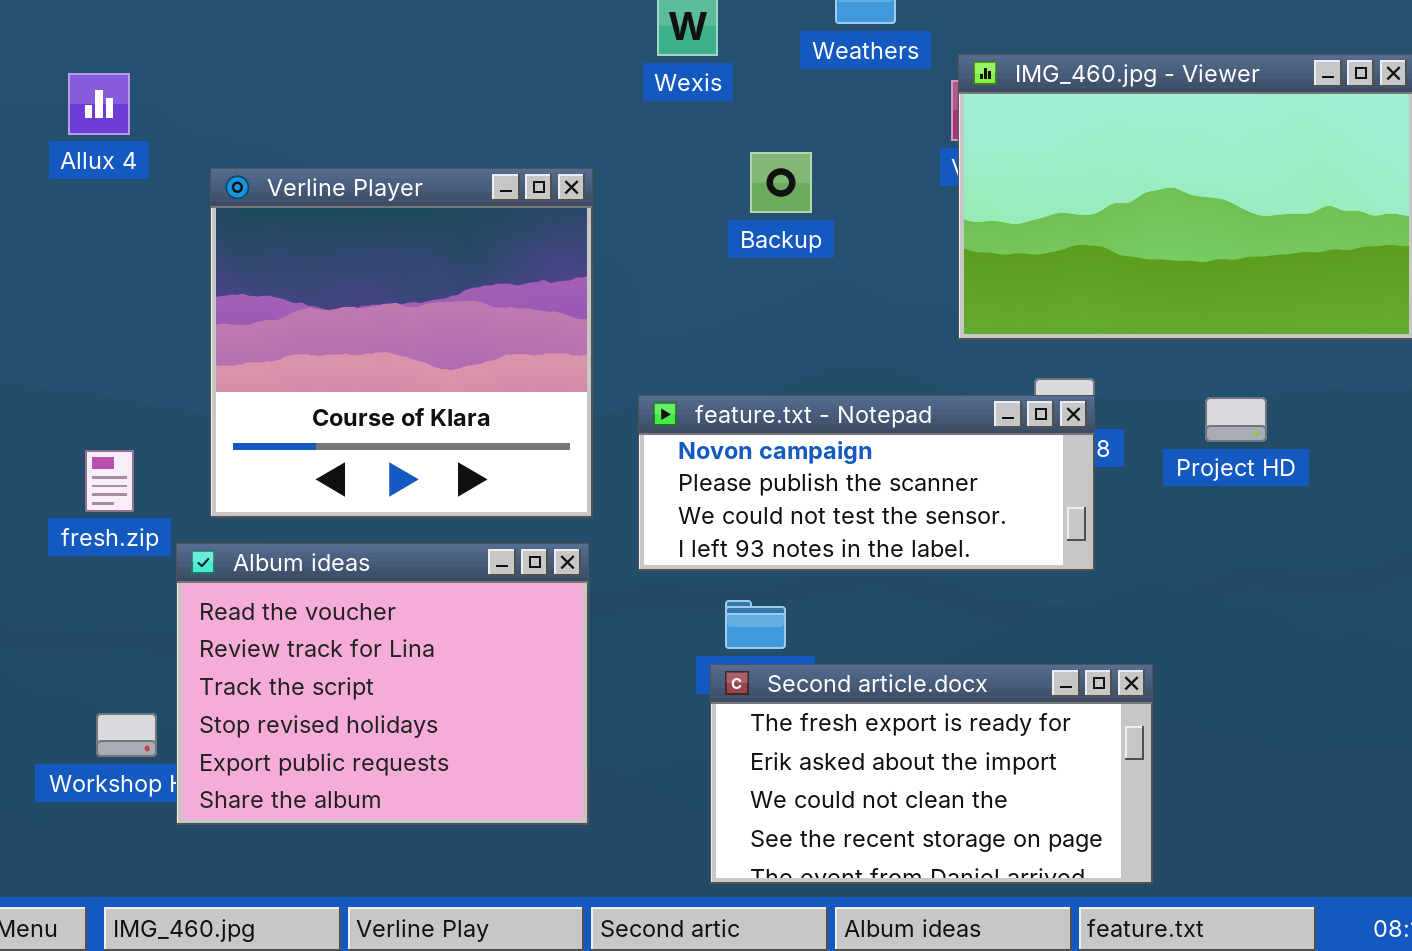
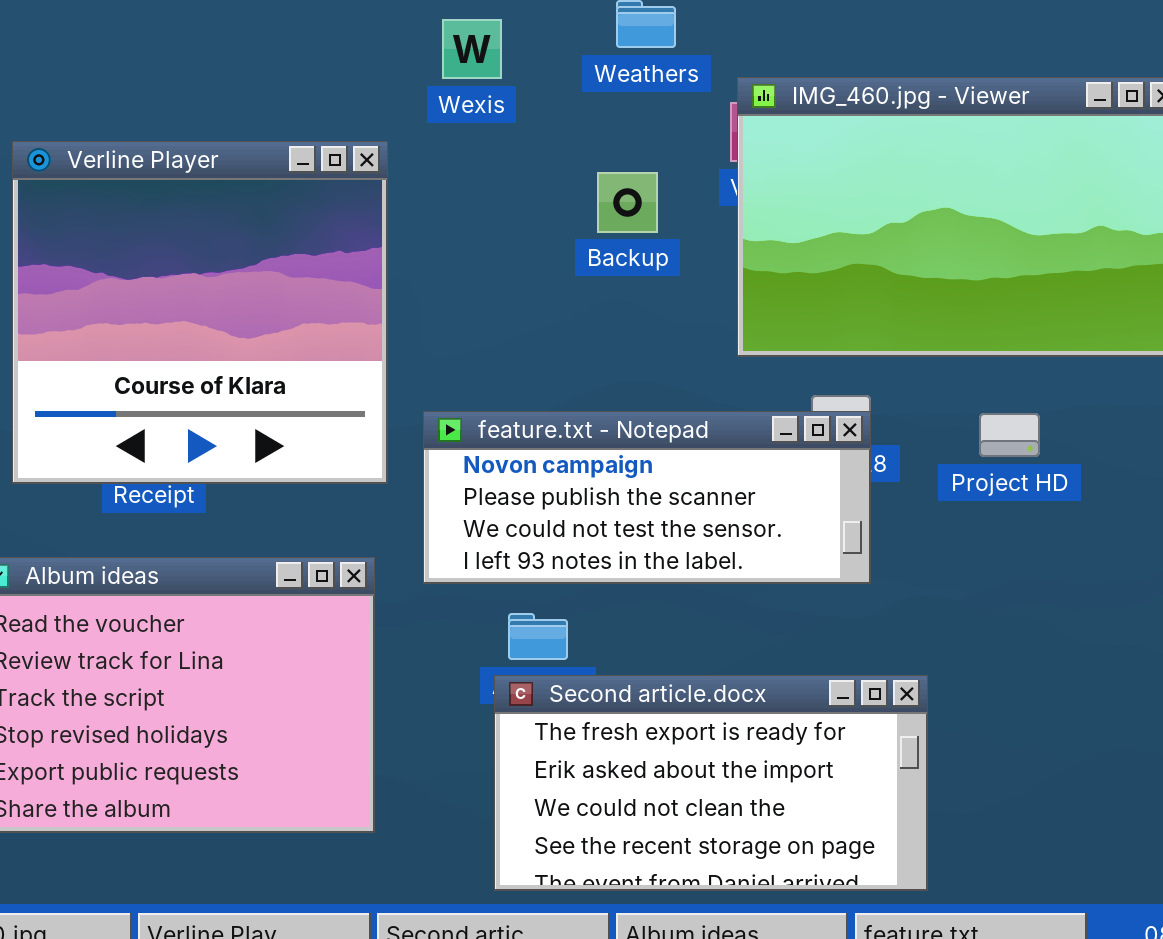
Backup: [750,152,812,213] -> [597,172,658,233], moved
Verline Player: [210,168,593,518] -> [12,141,388,484], moved

